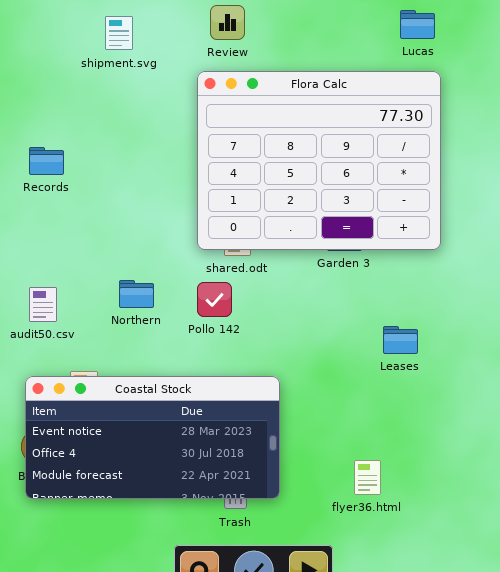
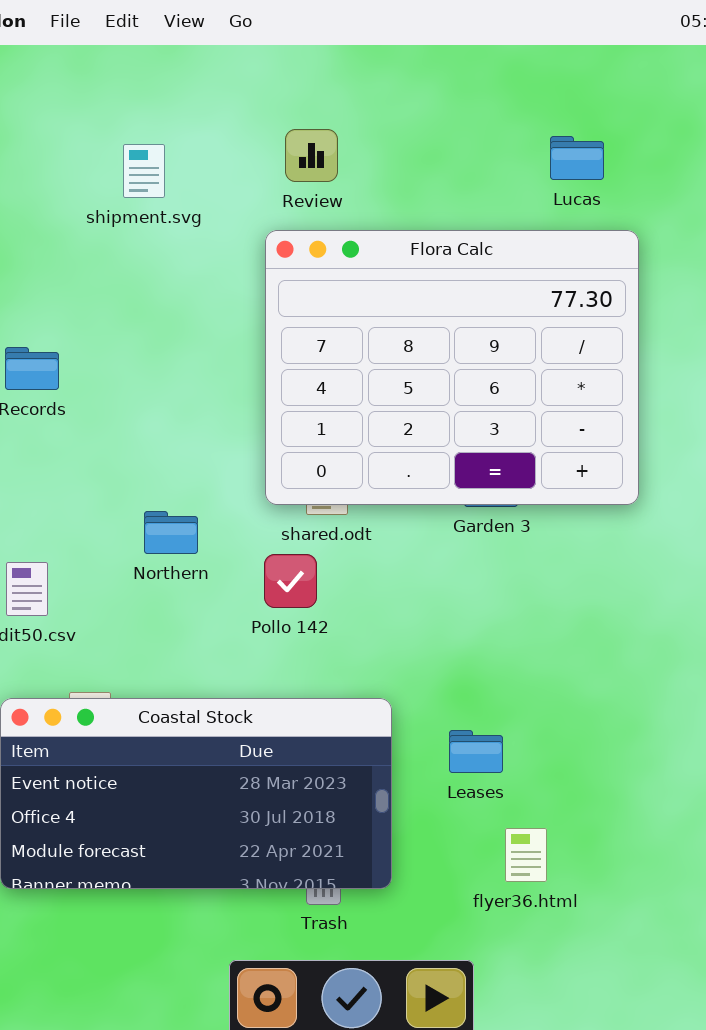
Lucas: [400,10,435,39] -> [550,136,604,180], moved
Northern: [119,280,154,308] -> [144,511,198,554], moved
Leases: [383,326,418,354] -> [449,730,503,773], moved

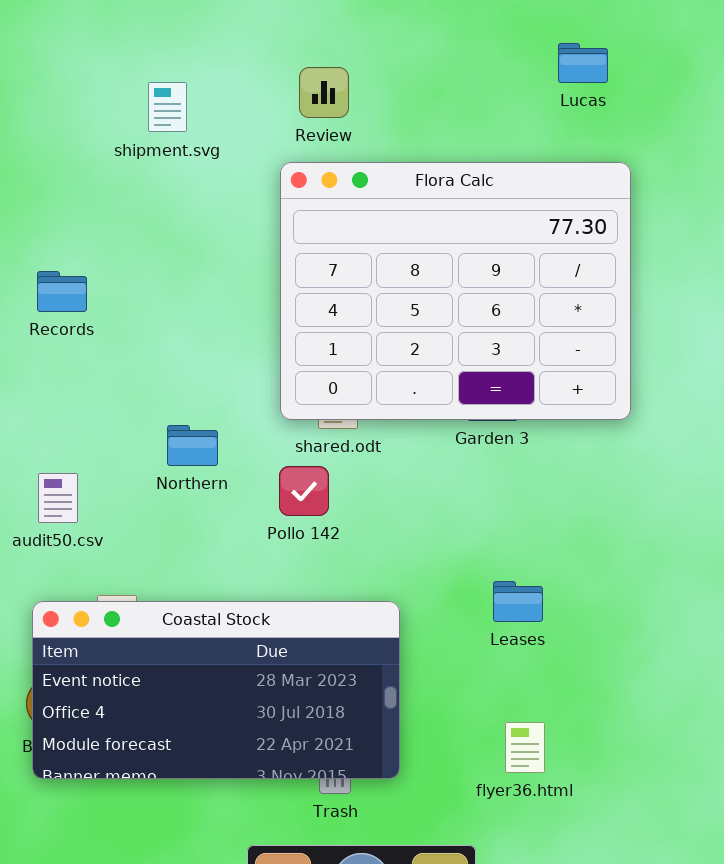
Lucas: [550,136,604,180] -> [558,43,608,83], moved
Leases: [449,730,503,773] -> [493,581,543,622], moved

